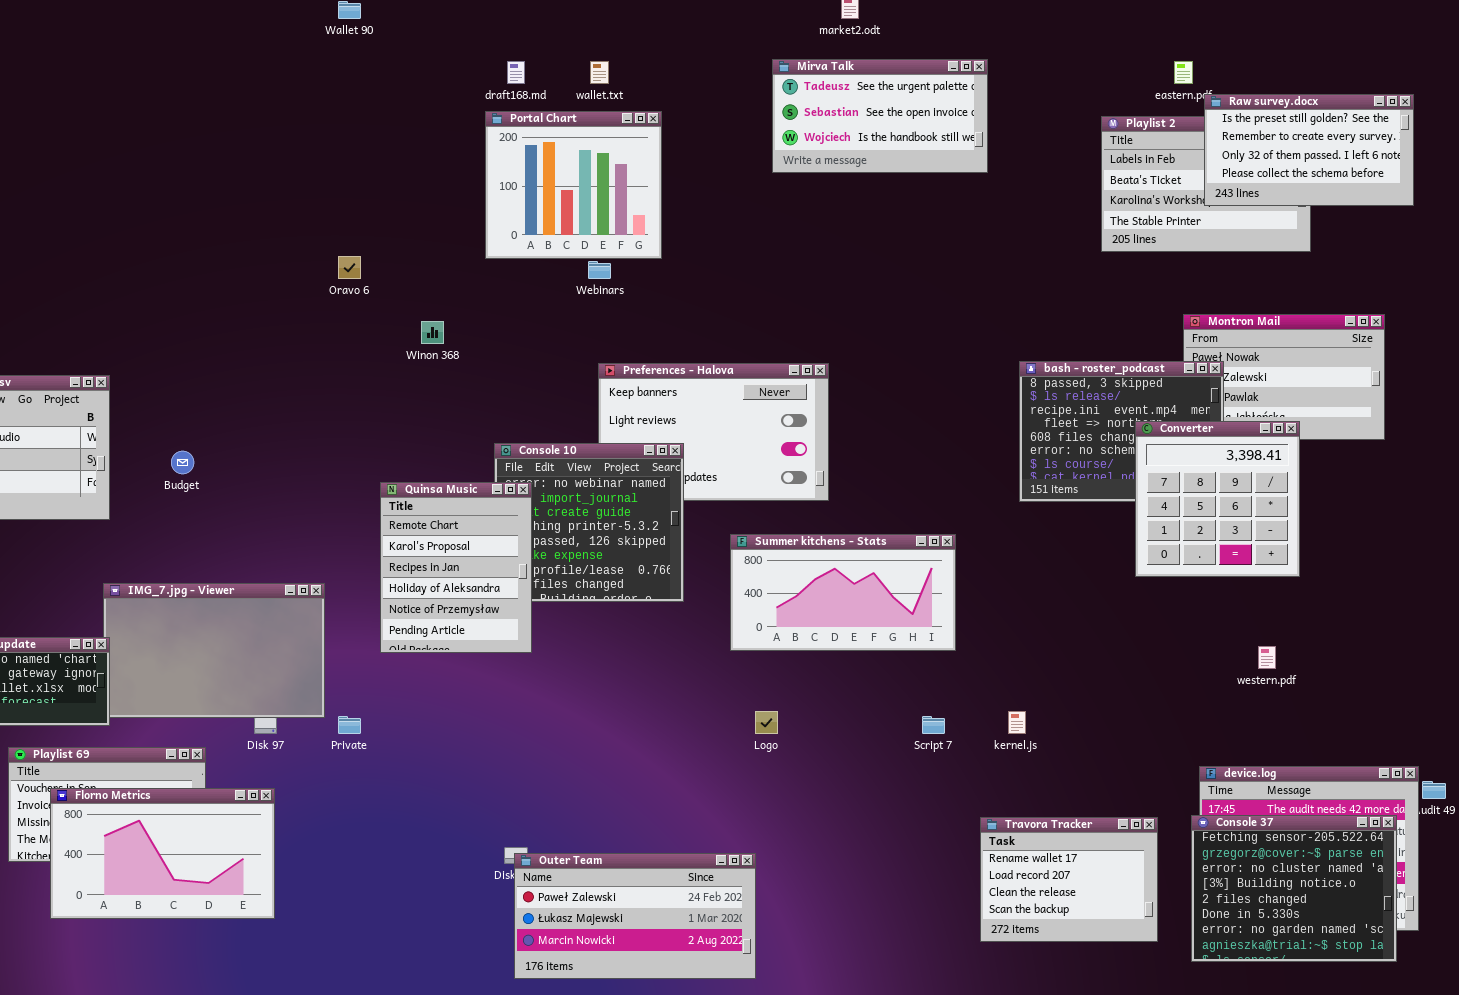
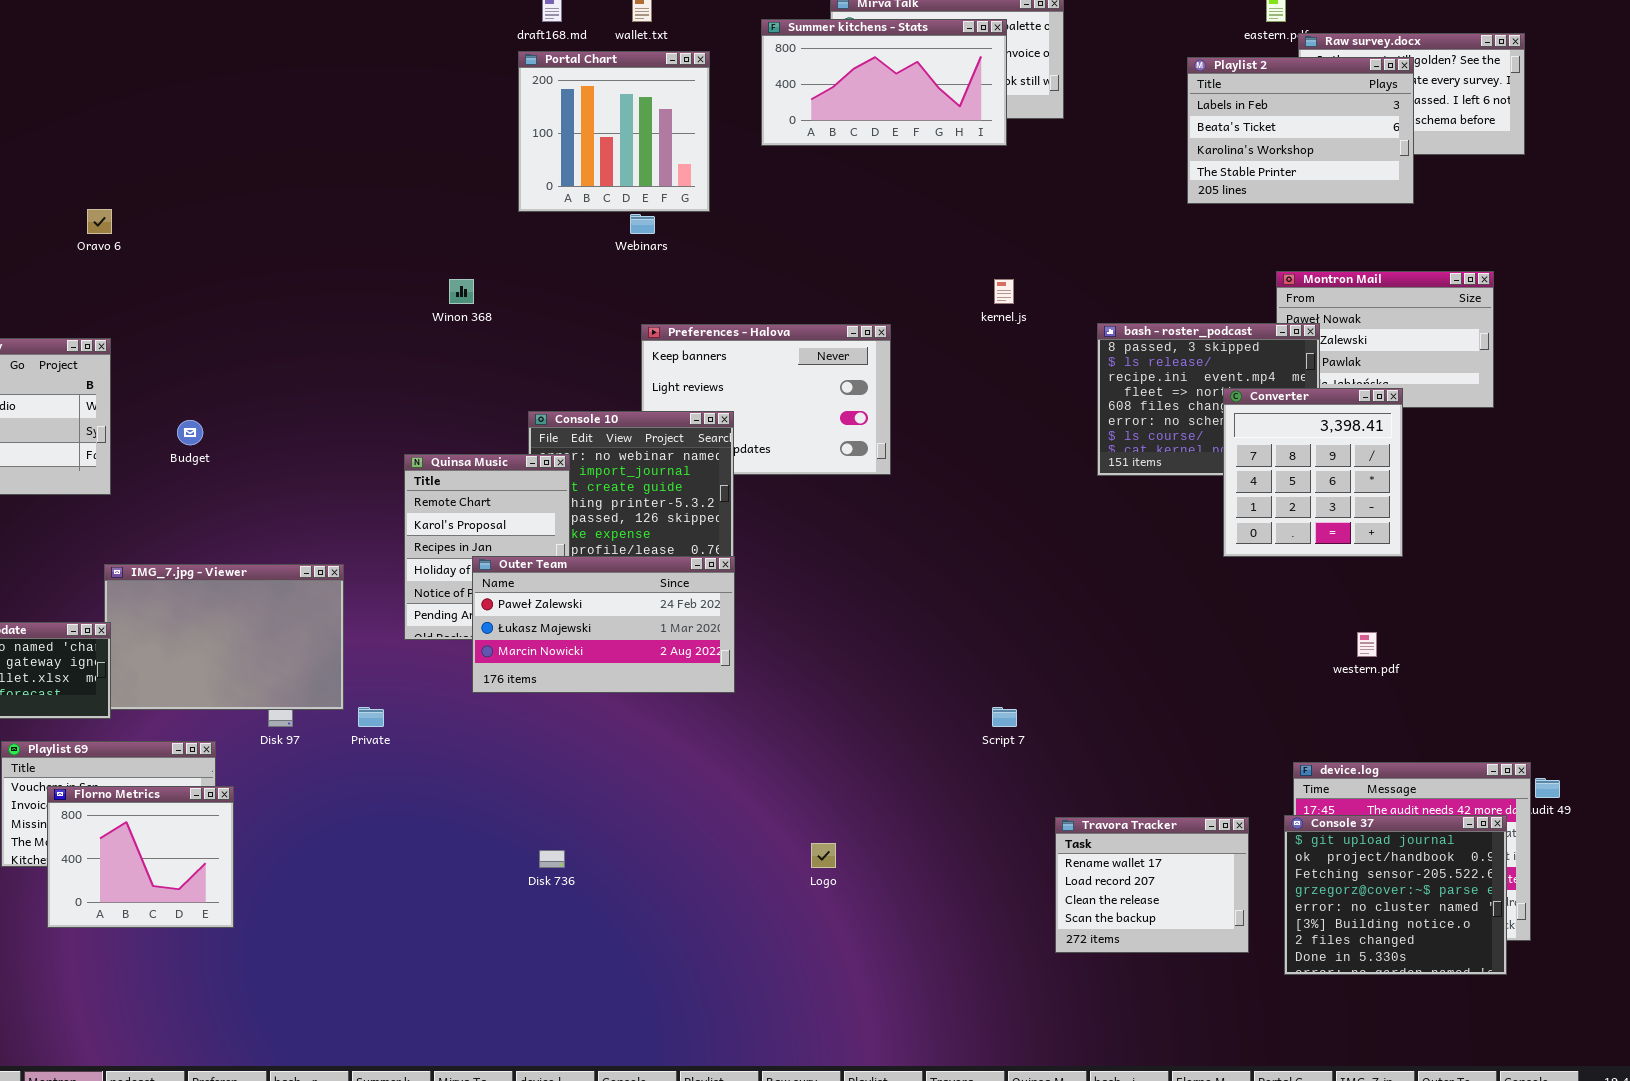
Playlist 2: [1101,116,1311,252] -> [1187,57,1414,204], raised
Oravo 6: [338,256,361,279] -> [87,209,112,234], moved
Summer kitchens - Stats: [730,534,956,651] -> [761,19,1007,146], moved
Logo: [755,711,778,734] -> [811,843,836,868], moved
kernel.js: [1008,711,1026,734] -> [994,279,1014,304], moved
Florno Metrics: [50,788,275,919] -> [47,786,234,928], resized
Console 37: [1191,815,1397,962] -> [1284,815,1507,975], scrolled up 2 rows
Outer Team: [514,853,756,979] -> [472,556,735,693], moved

